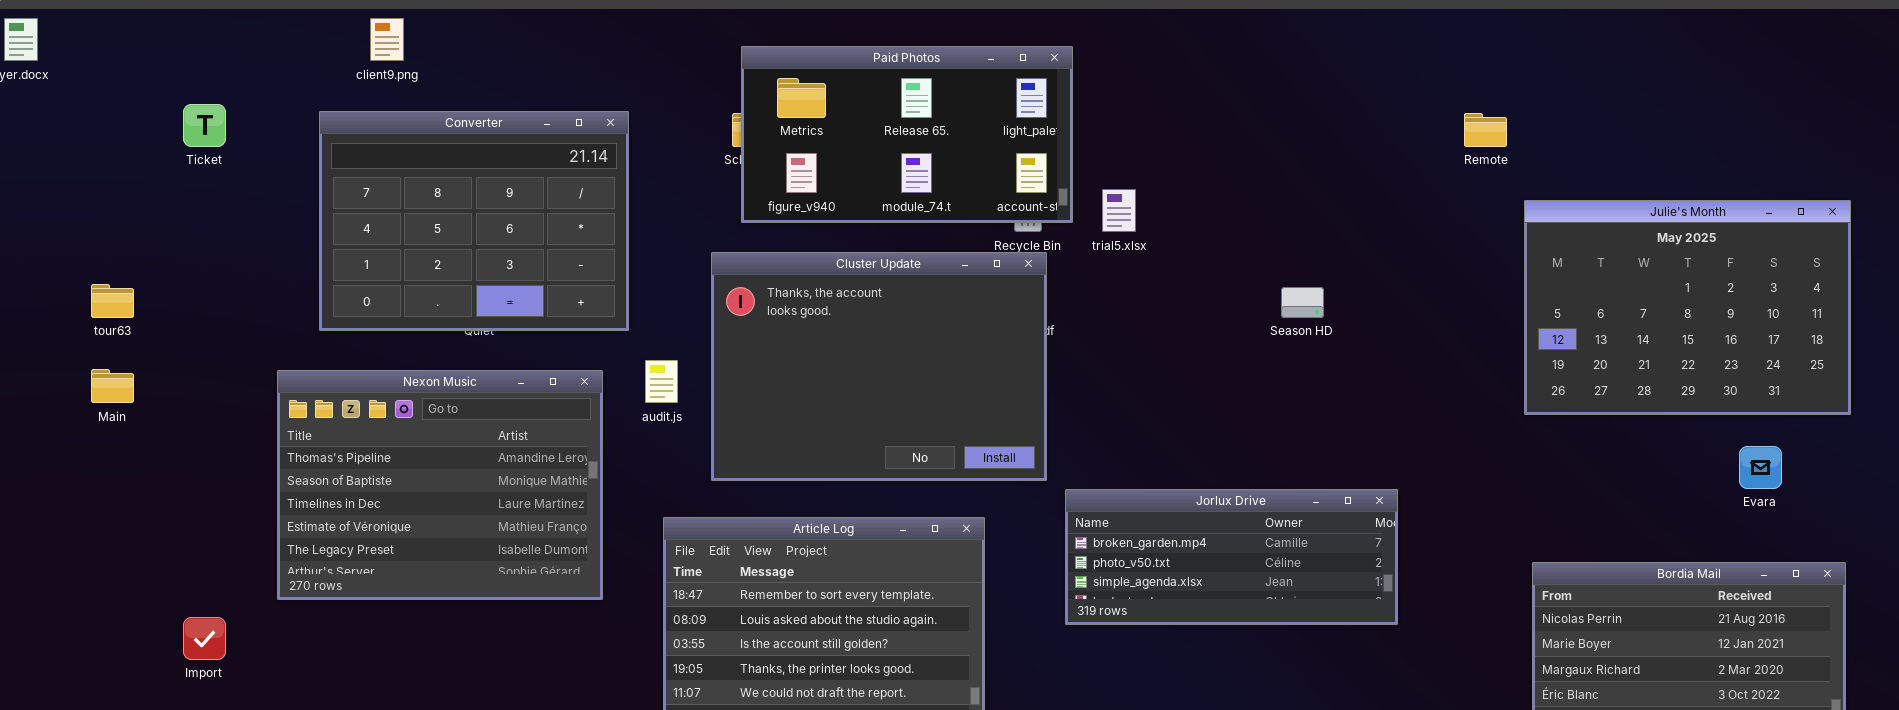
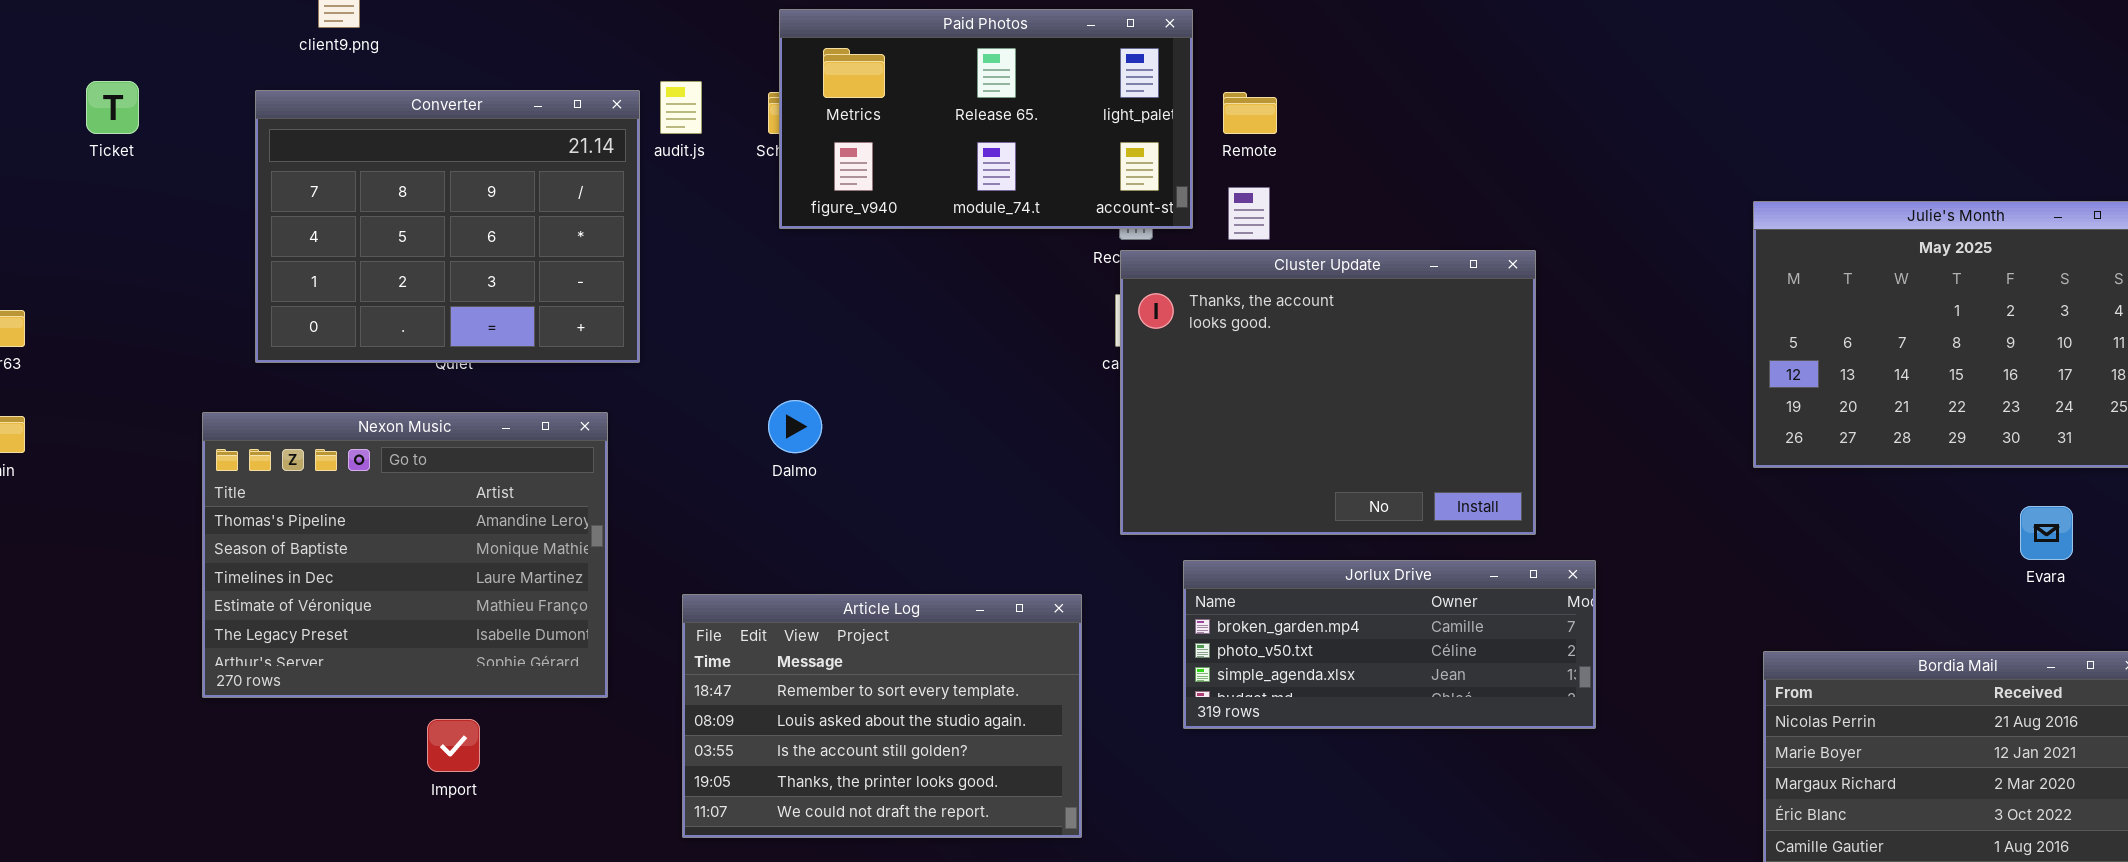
Remote: [1464,113,1507,147] -> [1223,92,1277,134], moved
Cluster Update: [711,252,1047,481] -> [1120,250,1536,535], moved
audit.js: [645,360,678,403] -> [660,81,702,134], moved
Import: [183,617,226,660] -> [427,719,480,772], moved

